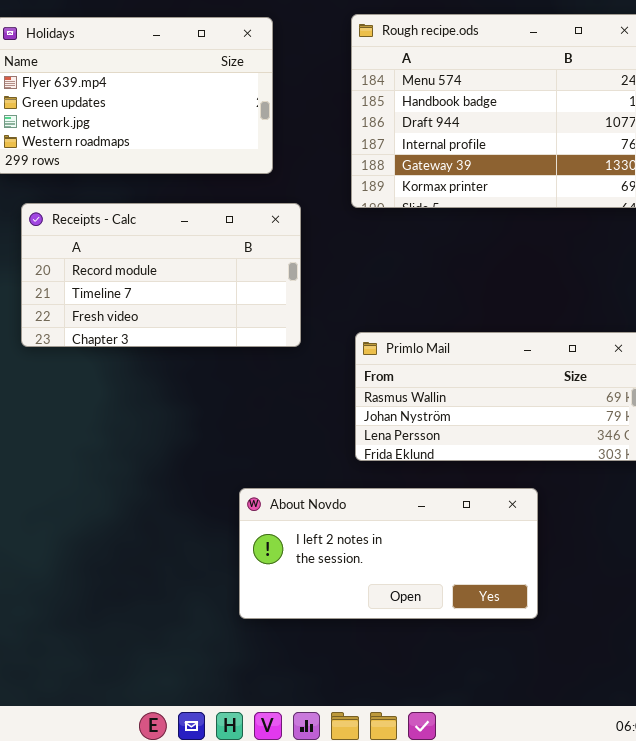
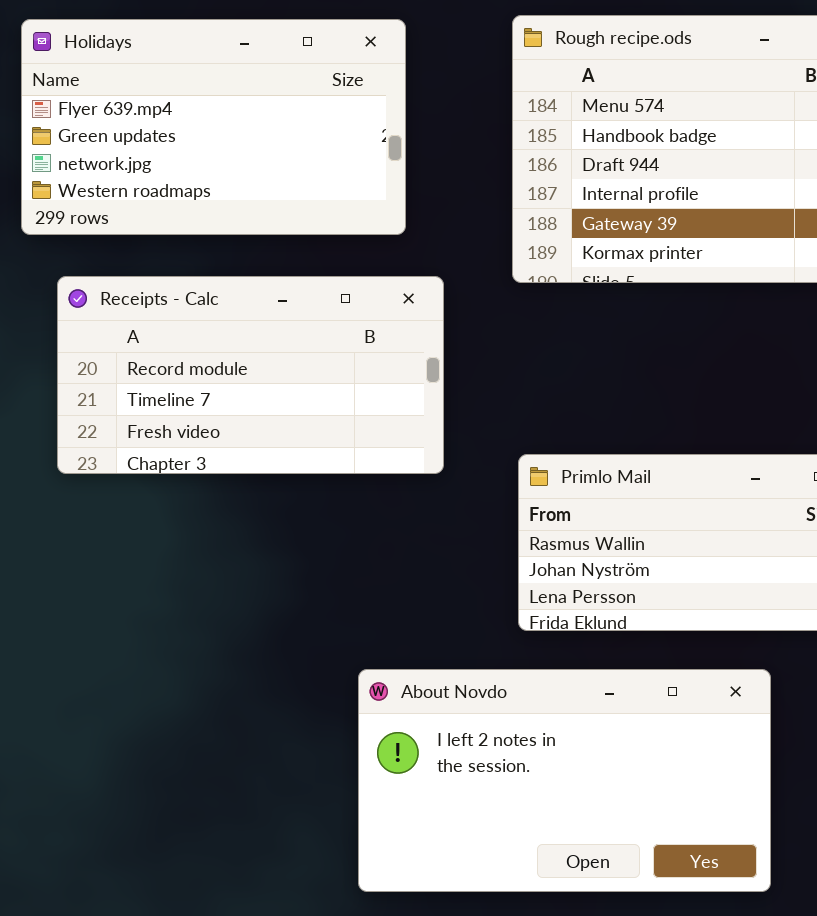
About Novdo: [239,488,538,619] -> [358,669,771,892], resized

